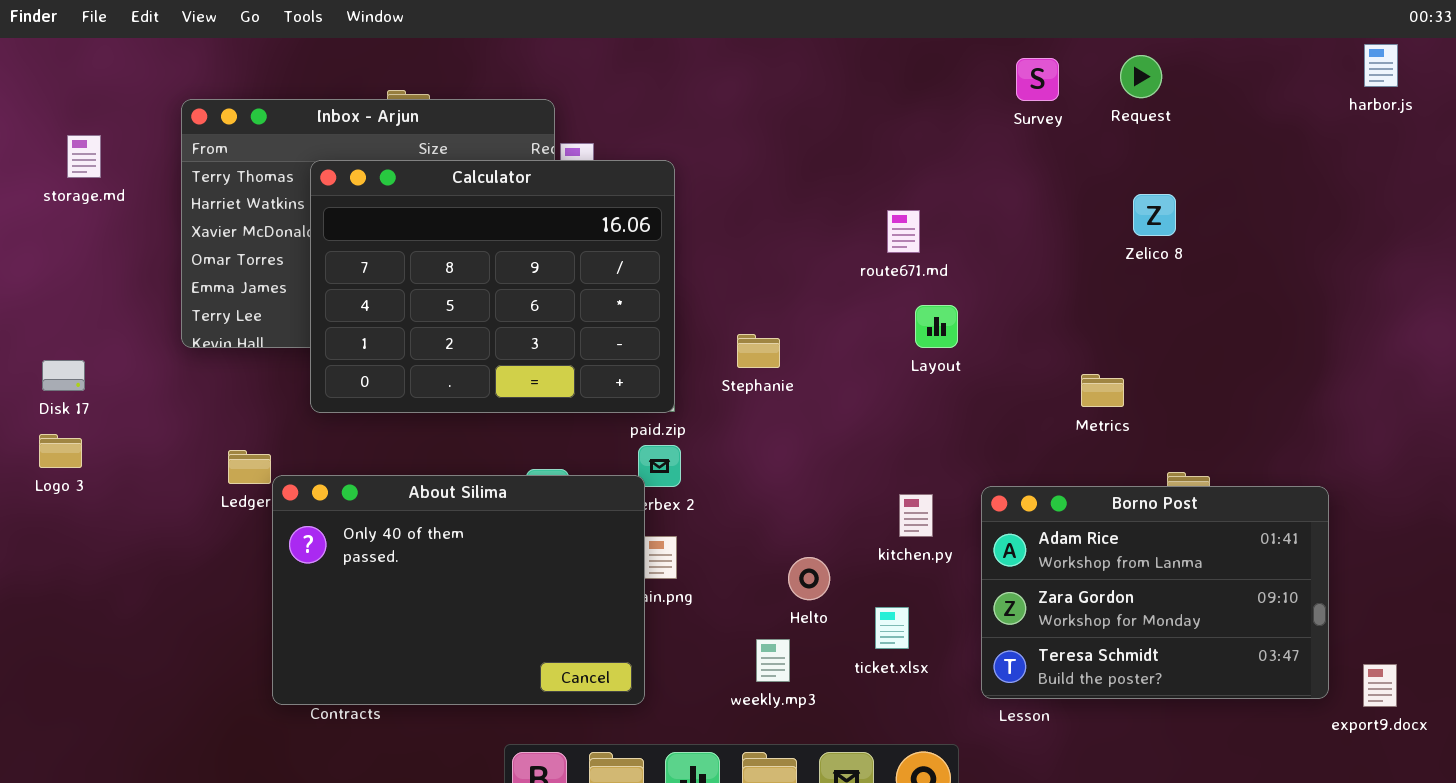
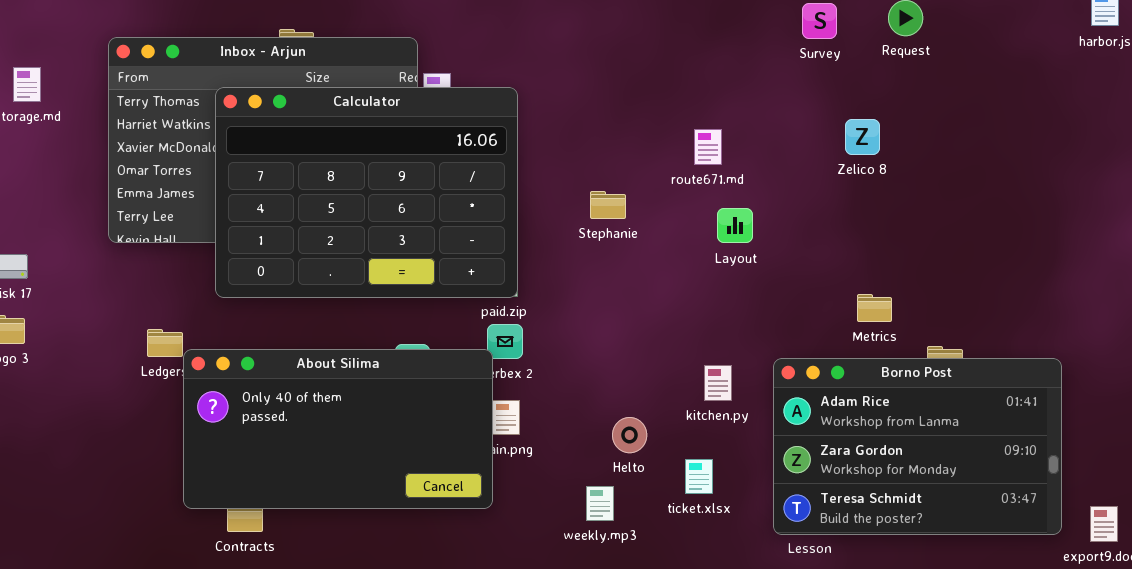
Zelico 8: [1133,194,1176,236] -> [845,119,880,155], moved
Stephanie: [737,334,780,368] -> [590,191,626,219], moved
Metrics: [1081,374,1124,407] -> [857,294,892,322], moved
About Silima: [272,475,645,705] -> [183,349,493,509], resized

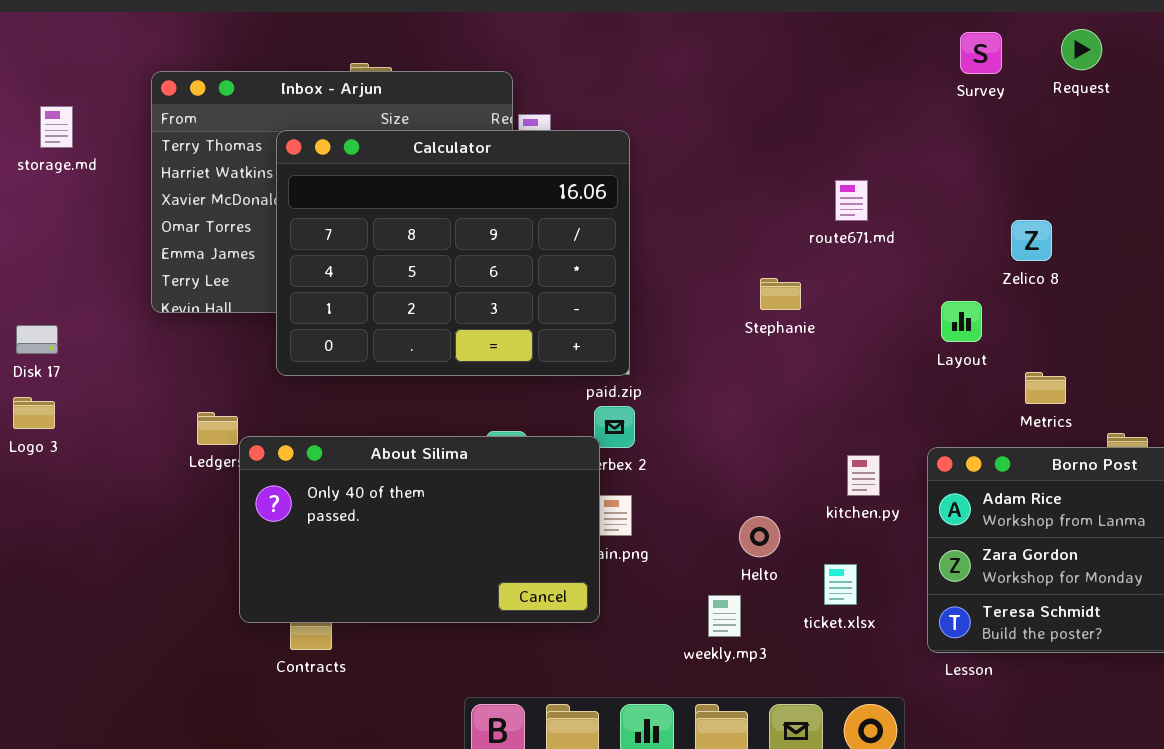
Zelico 8: [845,119,880,155] -> [1011,220,1052,261], moved
Stephanie: [590,191,626,219] -> [760,278,801,310], moved
Layout: [717,208,753,243] -> [941,301,982,342], moved

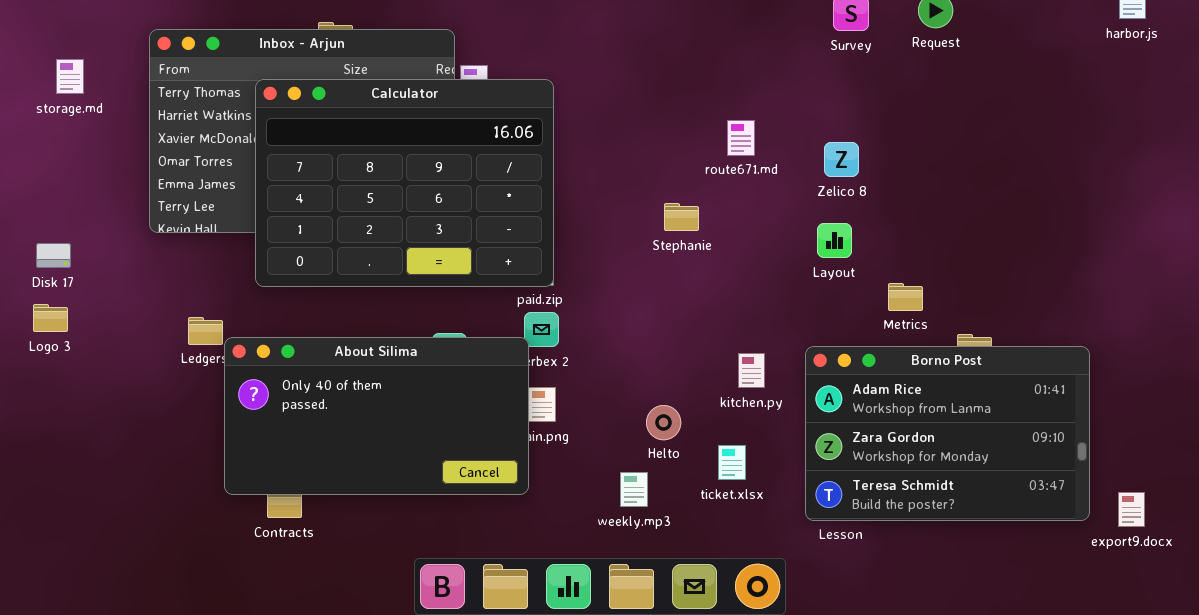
Zelico 8: [1011,220,1052,261] -> [824,142,859,177], moved

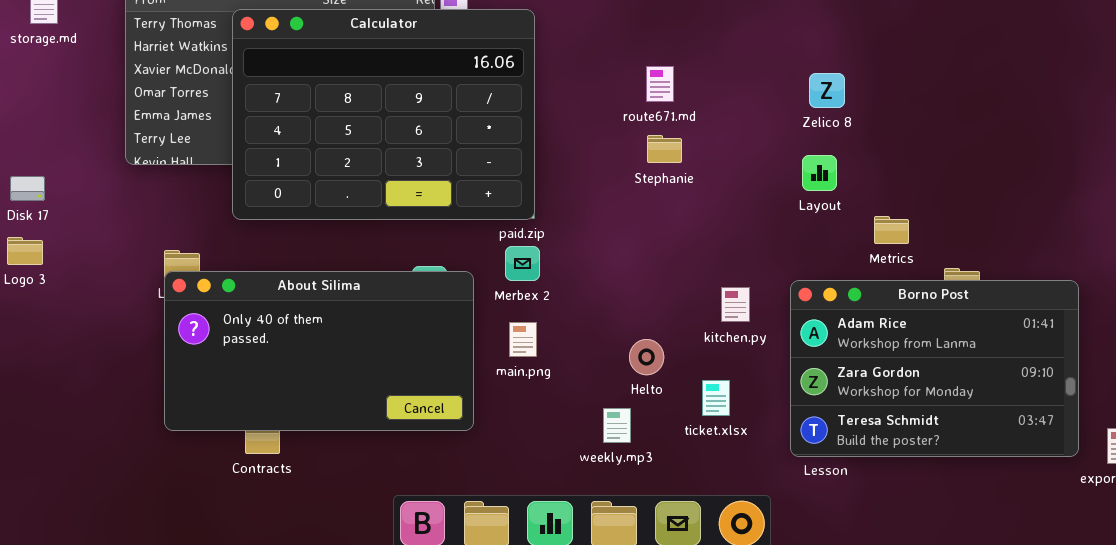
route671.md: [727,120,755,156] -> [646,66,674,102], moved
About Silima: [224,337,529,495] -> [164,271,474,431], moved

